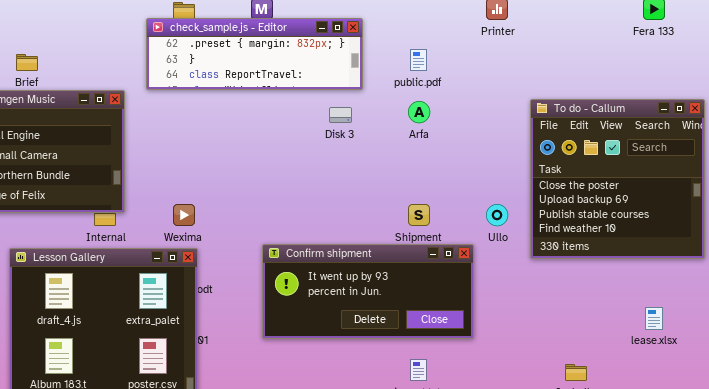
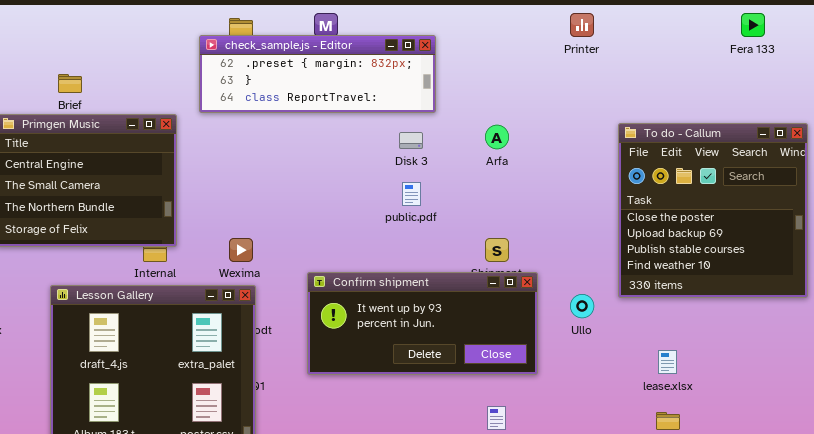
public.pdf: [410,49,427,71] -> [402,182,421,206], moved
Ullo: [486,204,508,226] -> [570,294,594,318], moved
Confirm shipment: [262,244,474,339] -> [307,272,538,375], moved
lease.xlsx: [645,307,663,330] -> [658,350,677,374], moved

